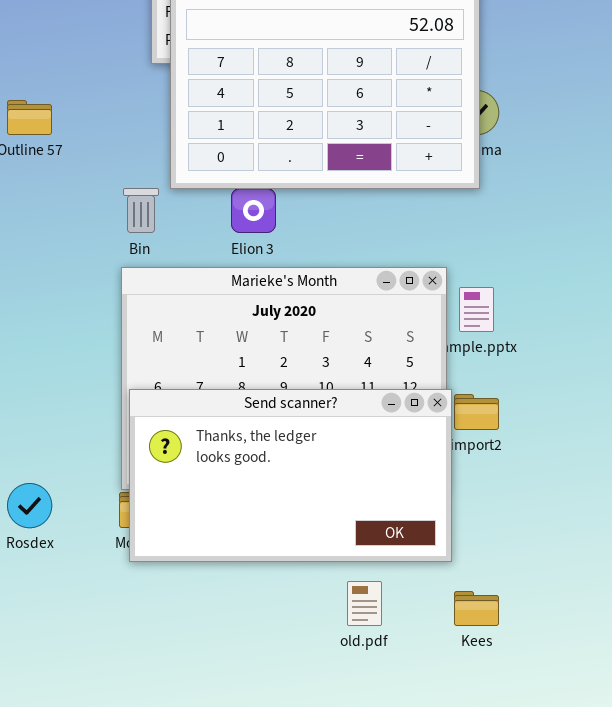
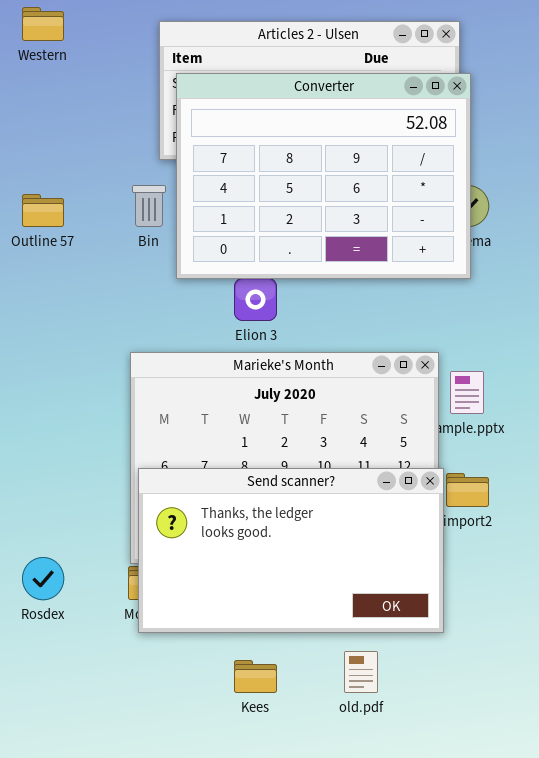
Bin: [123,188,159,233] -> [132,185,166,227], moved
Kees: [454,591,499,626] -> [234,660,277,693], moved

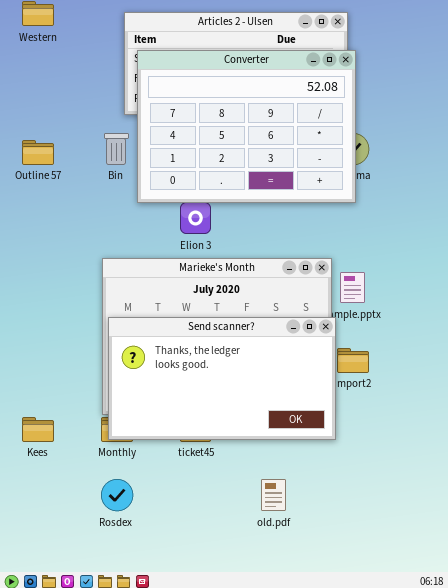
Send scanner?: [138,468,444,633] -> [108,317,336,440], moved
Rosdex: [22,557,64,600] -> [101,479,133,511], moved
Kees: [234,660,277,693] -> [22,417,54,442], moved

